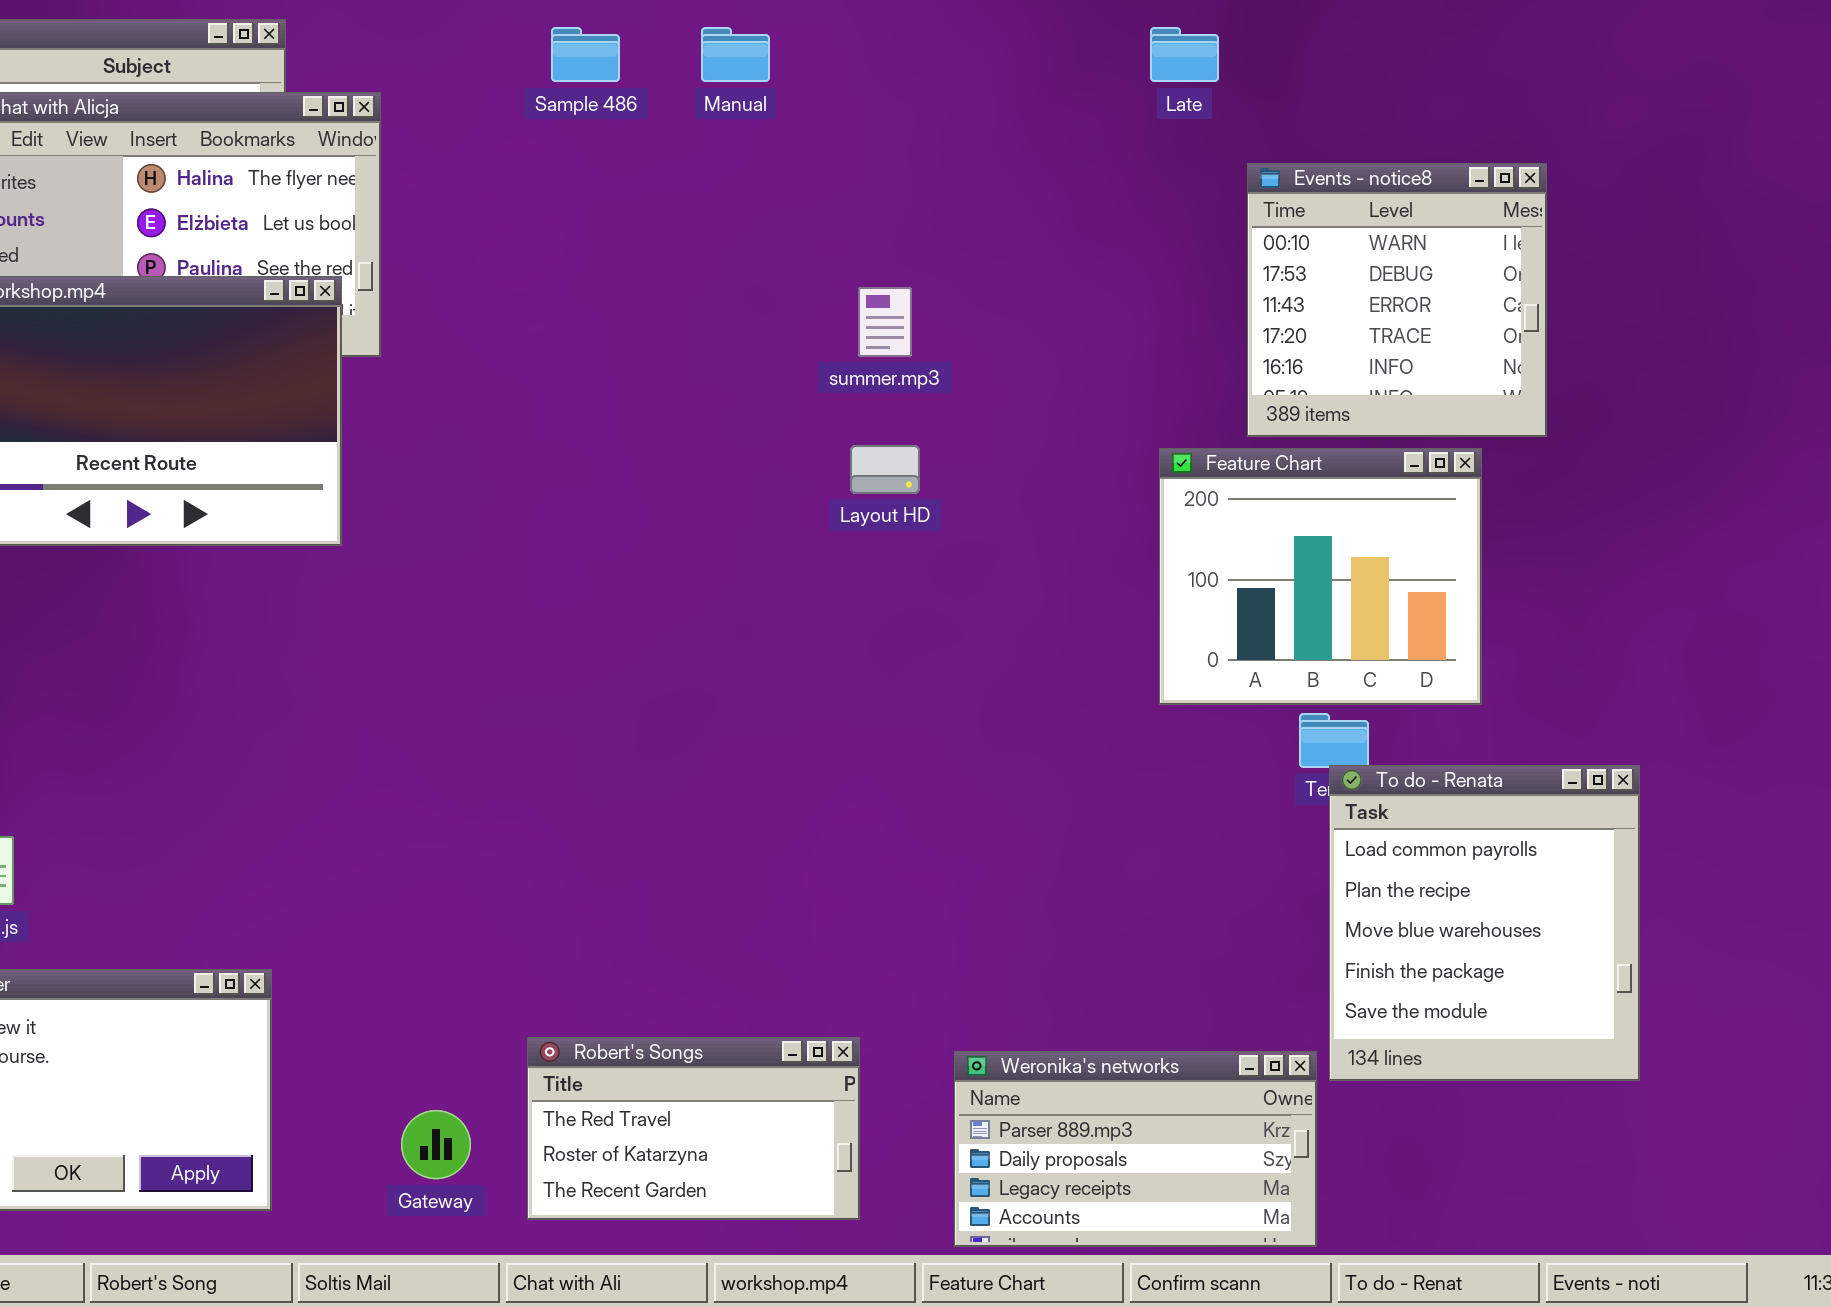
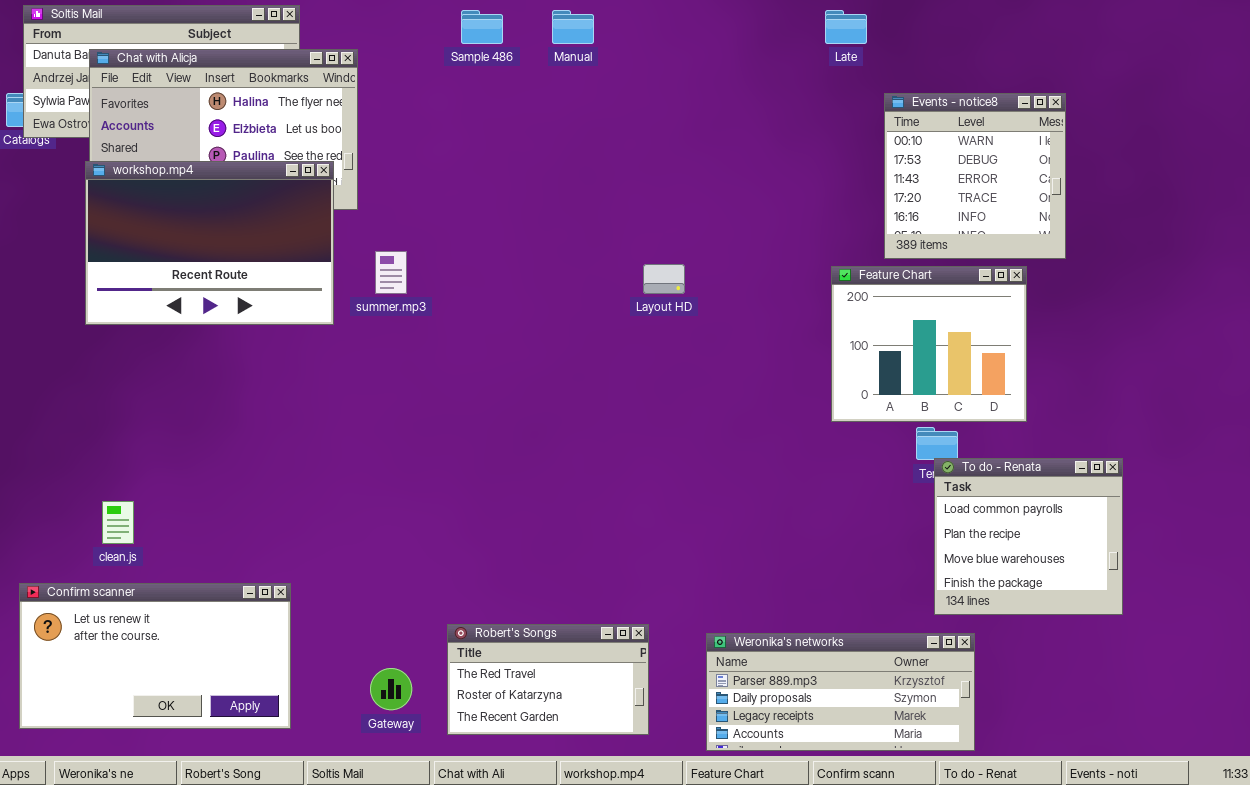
summer.mp3: [858,287,912,357] -> [375,251,407,294], moved
To do - Renata: [1329,765,1640,1081] -> [934,458,1123,615], resized
Weronika's networks: [954,1051,1317,1247] -> [706,633,975,751], resized

